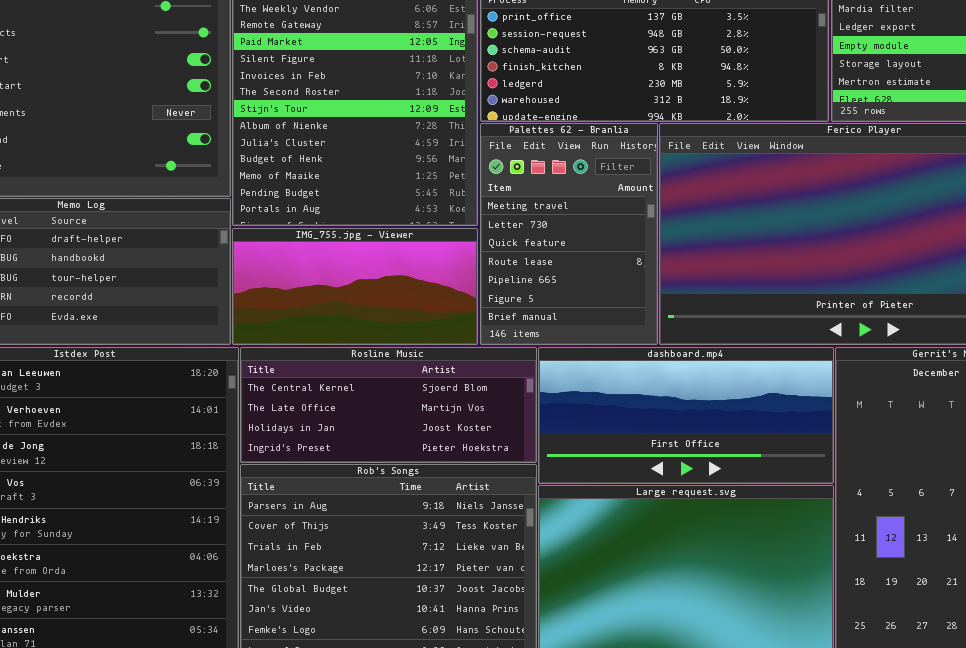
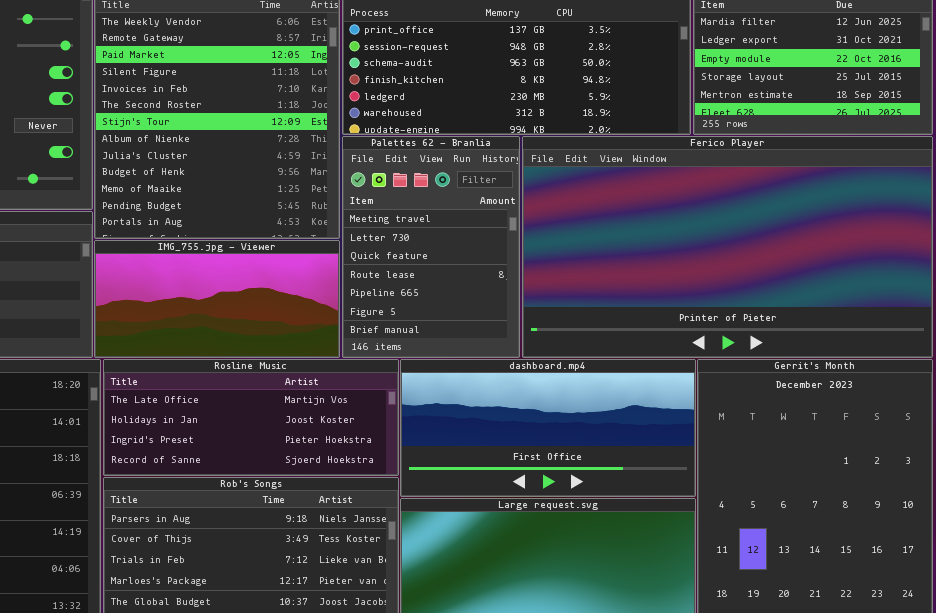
Rosline Music: [240,347,537,463] -> [103,359,399,476], scrolled down 1 row

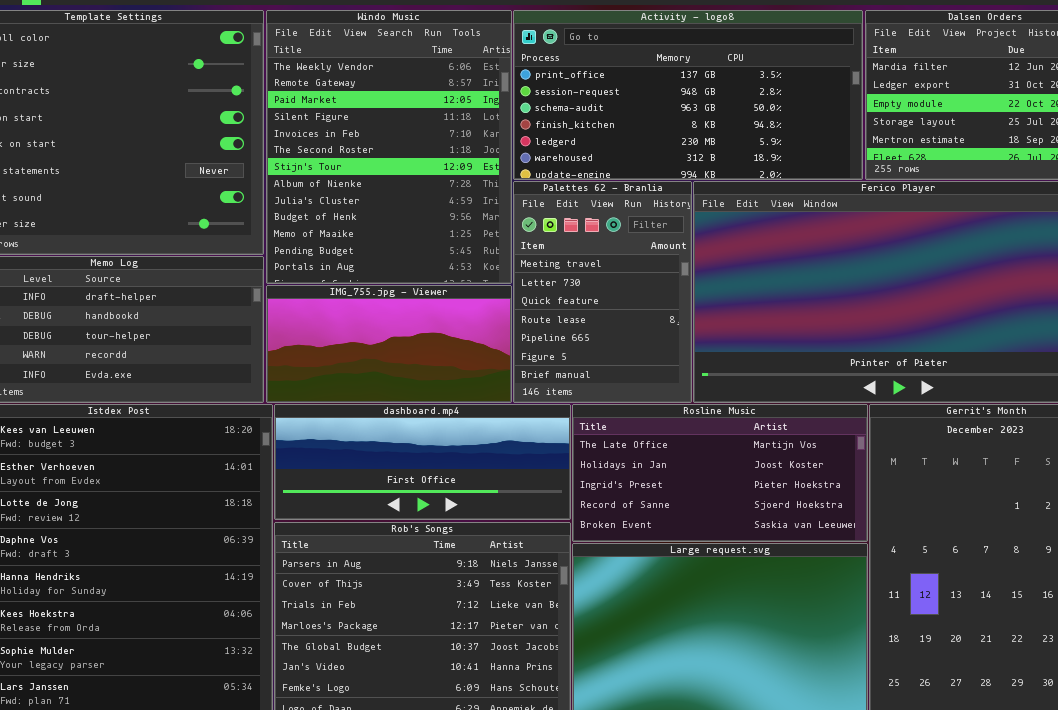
Rosline Music: [103,359,399,476] -> [572,404,868,542], moved, resized
dashboard.mp4: [400,359,696,497] -> [274,404,571,520], moved, resized

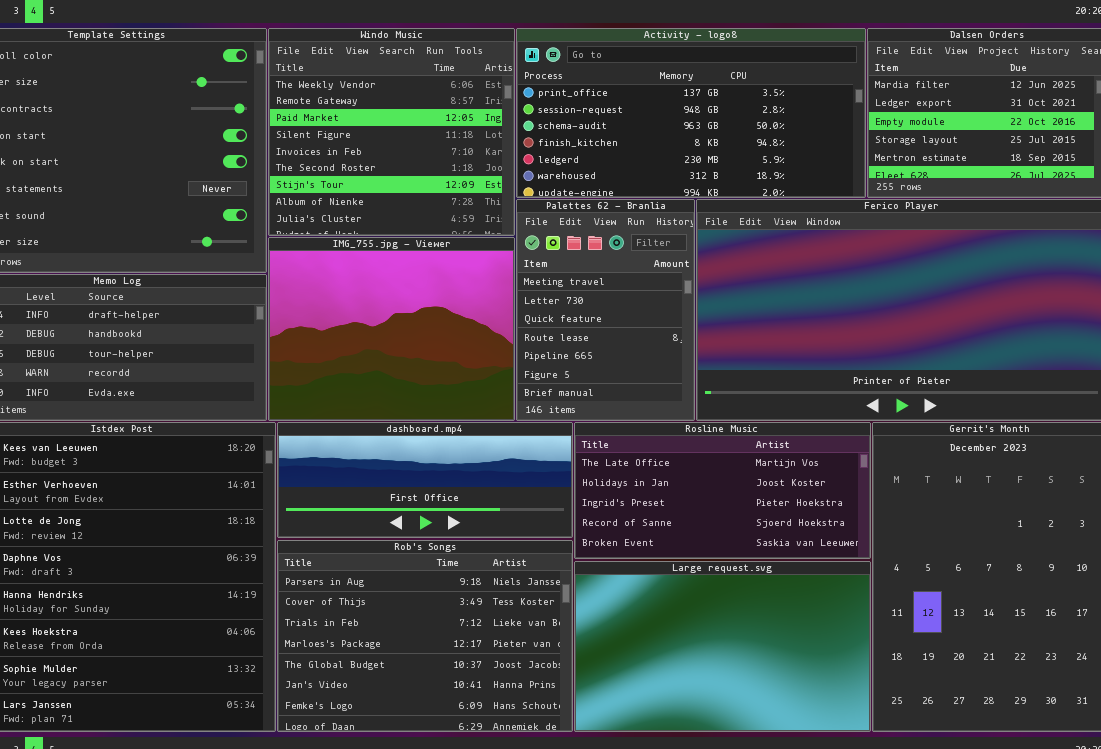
Windo Music: [266,10,512,284] -> [268,28,515,236], resized
IMG_755.jpg - Viewer: [266,285,512,403] -> [268,237,515,421], resized

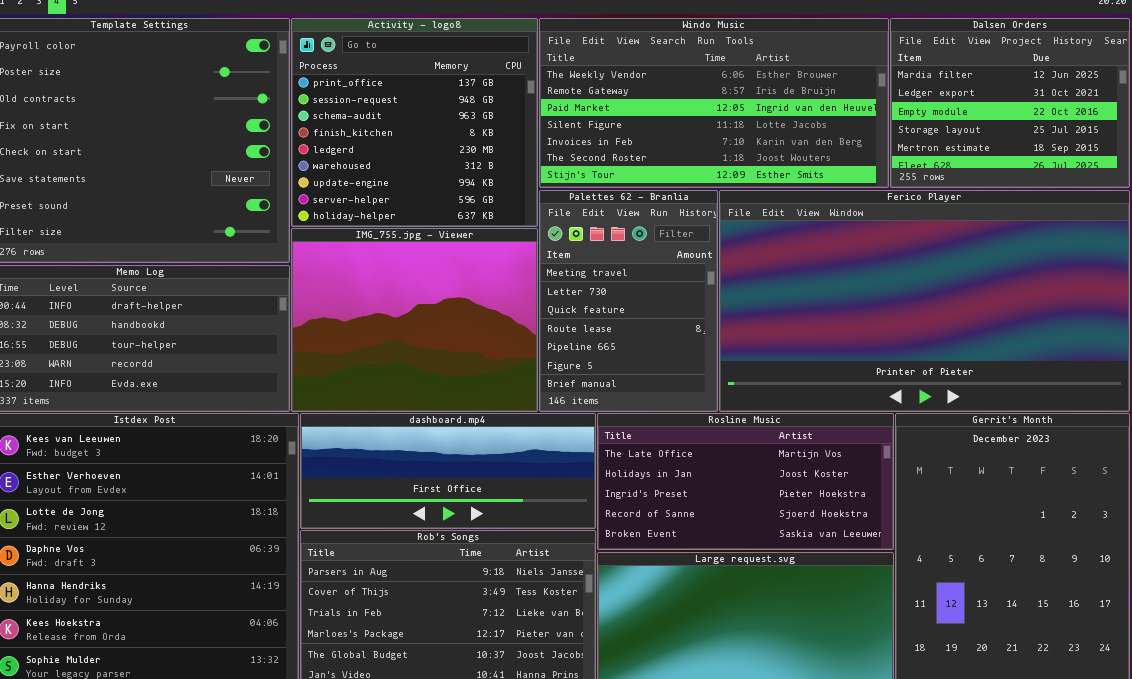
Windo Music: [268,28,515,236] -> [539,18,889,188], moved, resized
Activity - logo8: [516,28,866,198] -> [291,18,538,227], moved, resized

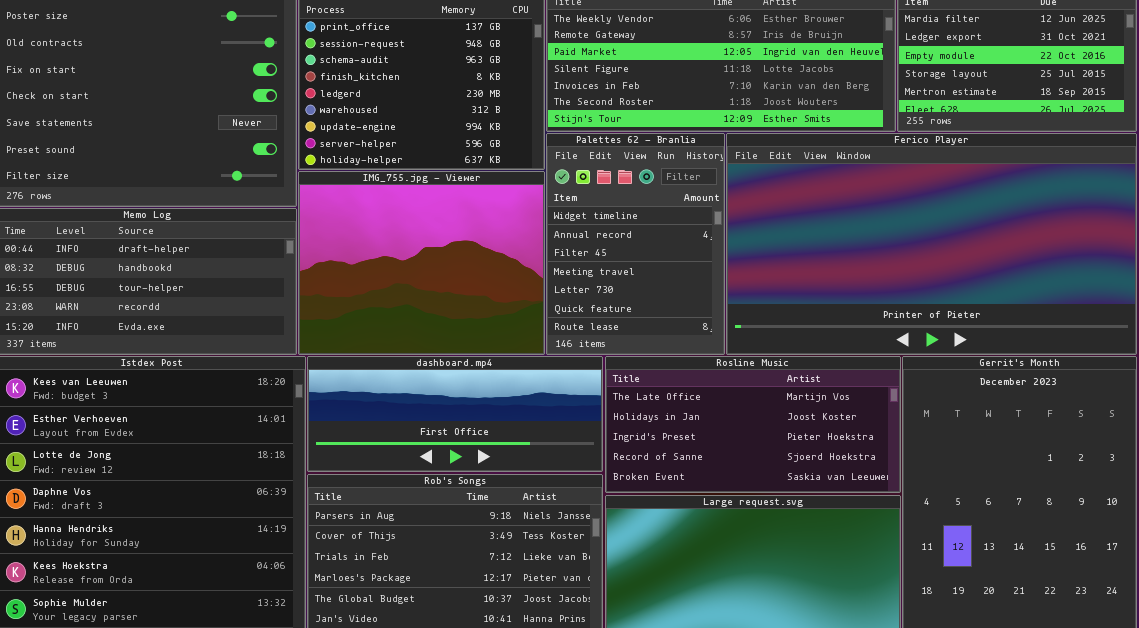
Palettes 62 - Branlia: [539,190,718,412] -> [546,133,725,355], scrolled up 3 rows

